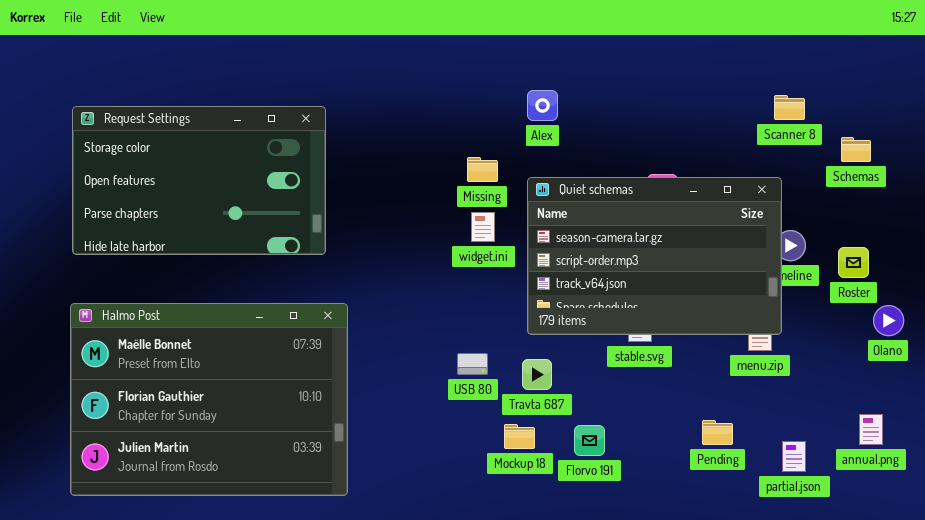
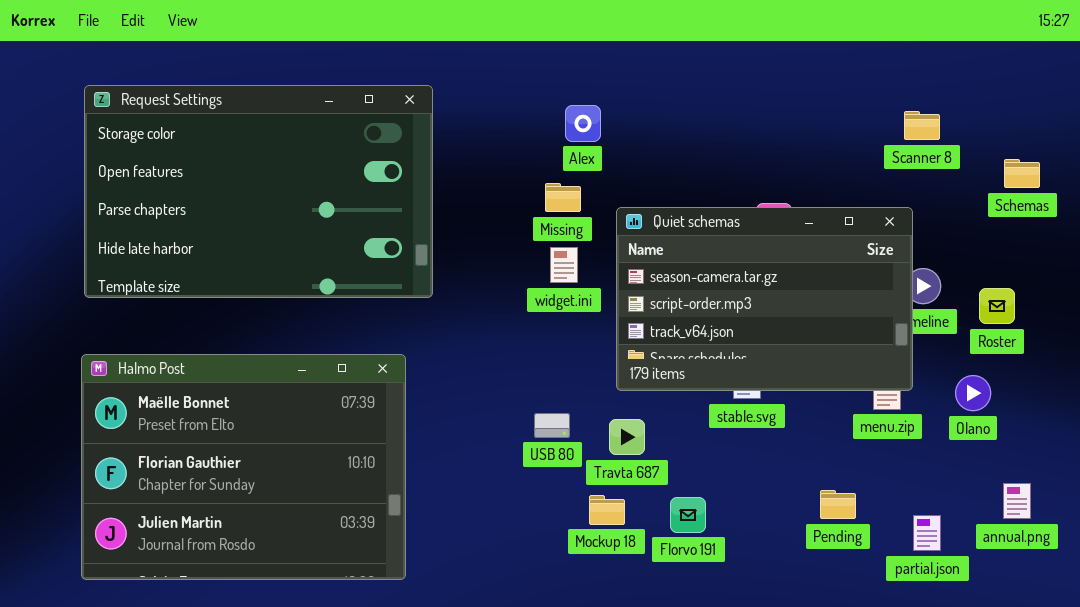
Alex: [527,90,558,121] -> [565,105,601,142], moved
Request Settings: [72,106,326,255] -> [84,85,433,298], resized
Schemas: [841,137,871,162] -> [1004,159,1040,188], moved
Olano: [873,305,904,336] -> [955,375,991,411], moved

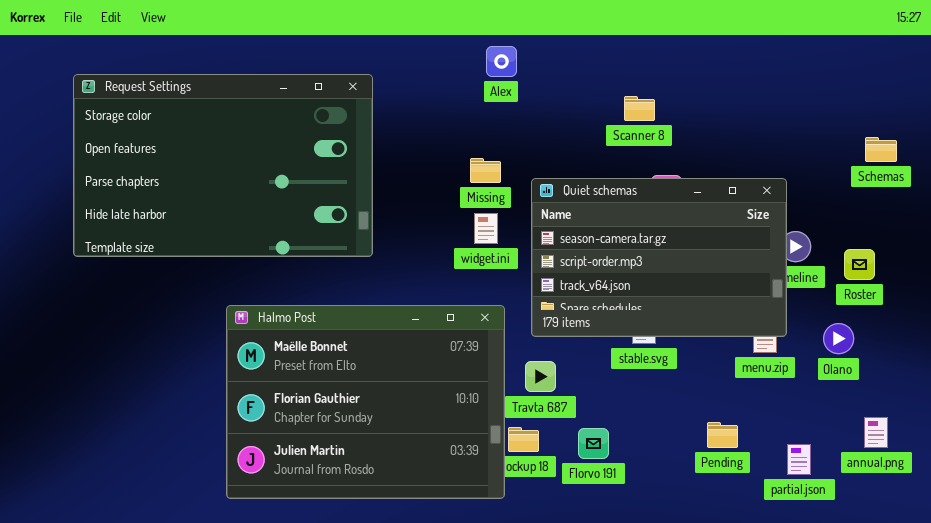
Alex: [565,105,601,142] -> [486,46,517,77], moved
Scanner 8: [904,111,940,140] -> [624,96,655,121], moved
Halmo Post: [81,354,406,580] -> [226,305,505,499], moved

